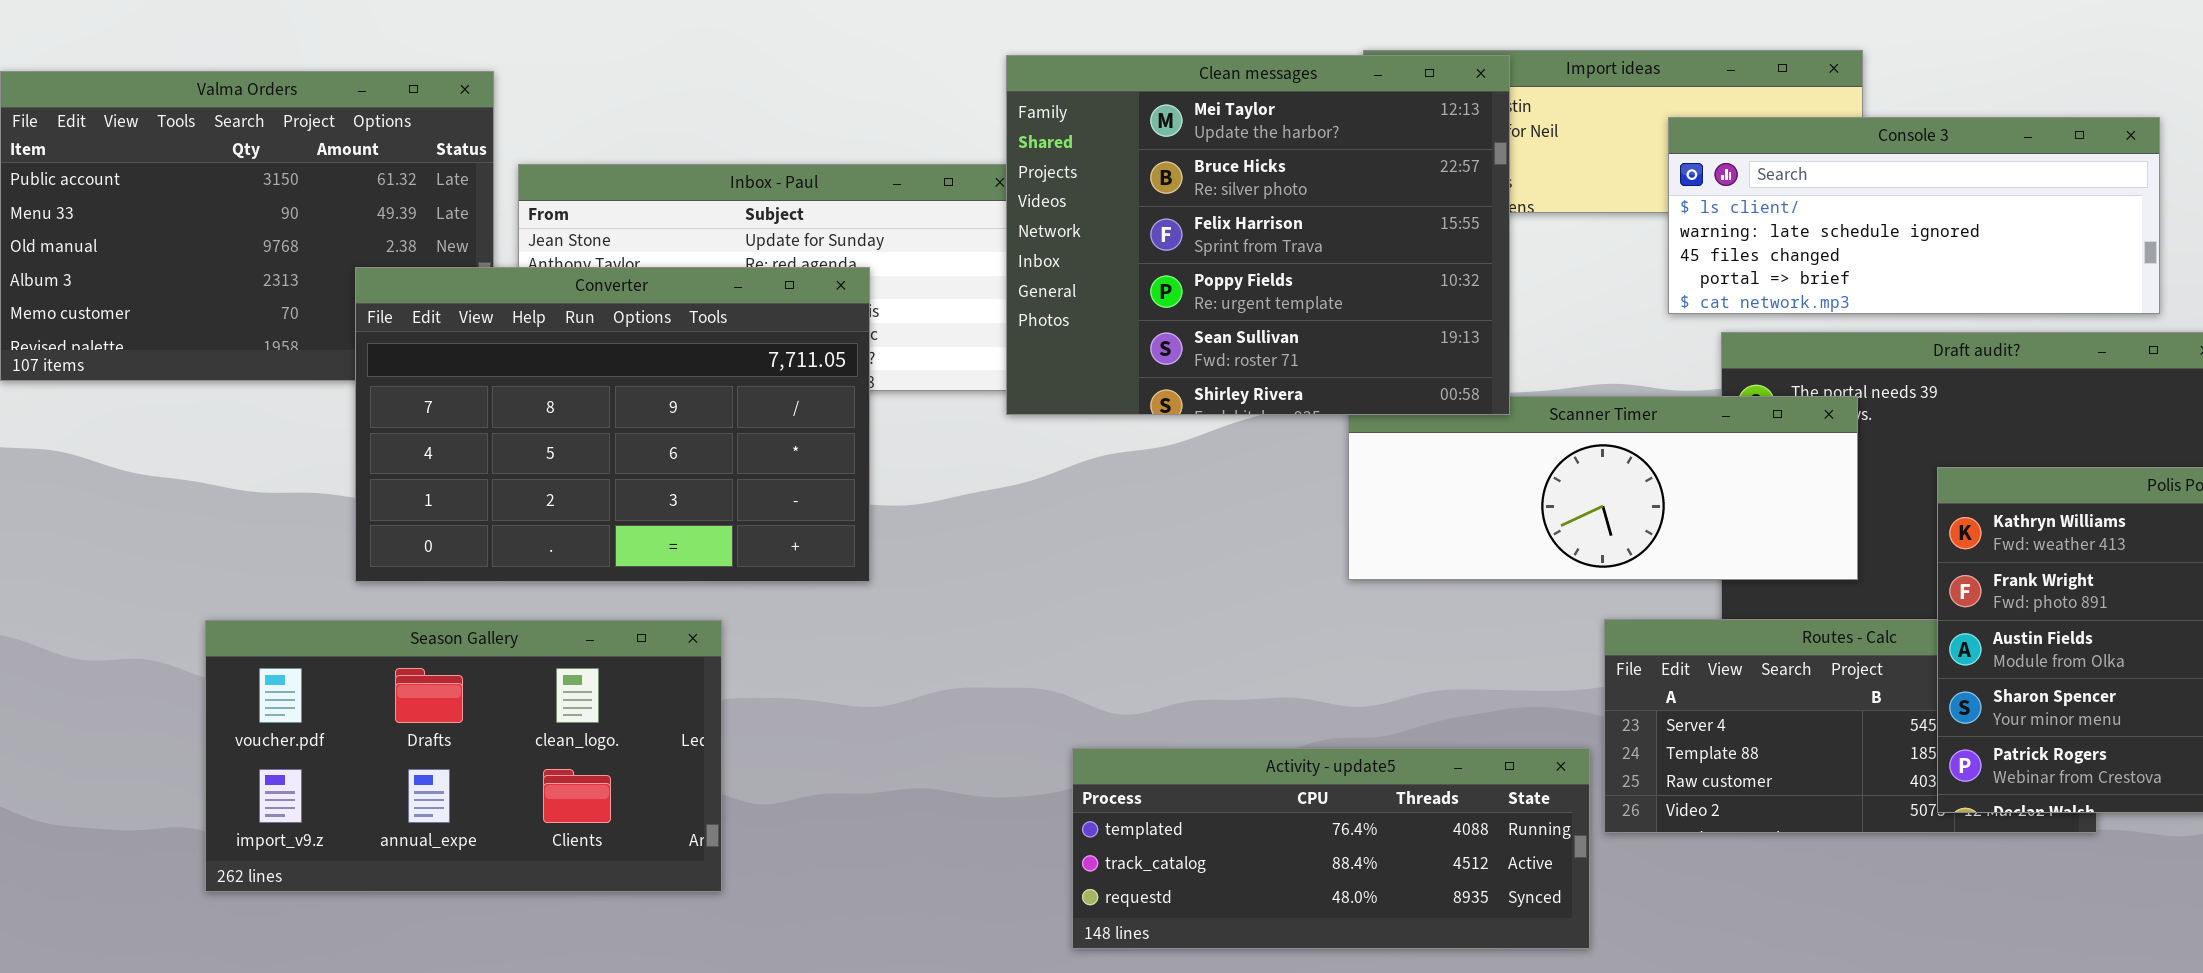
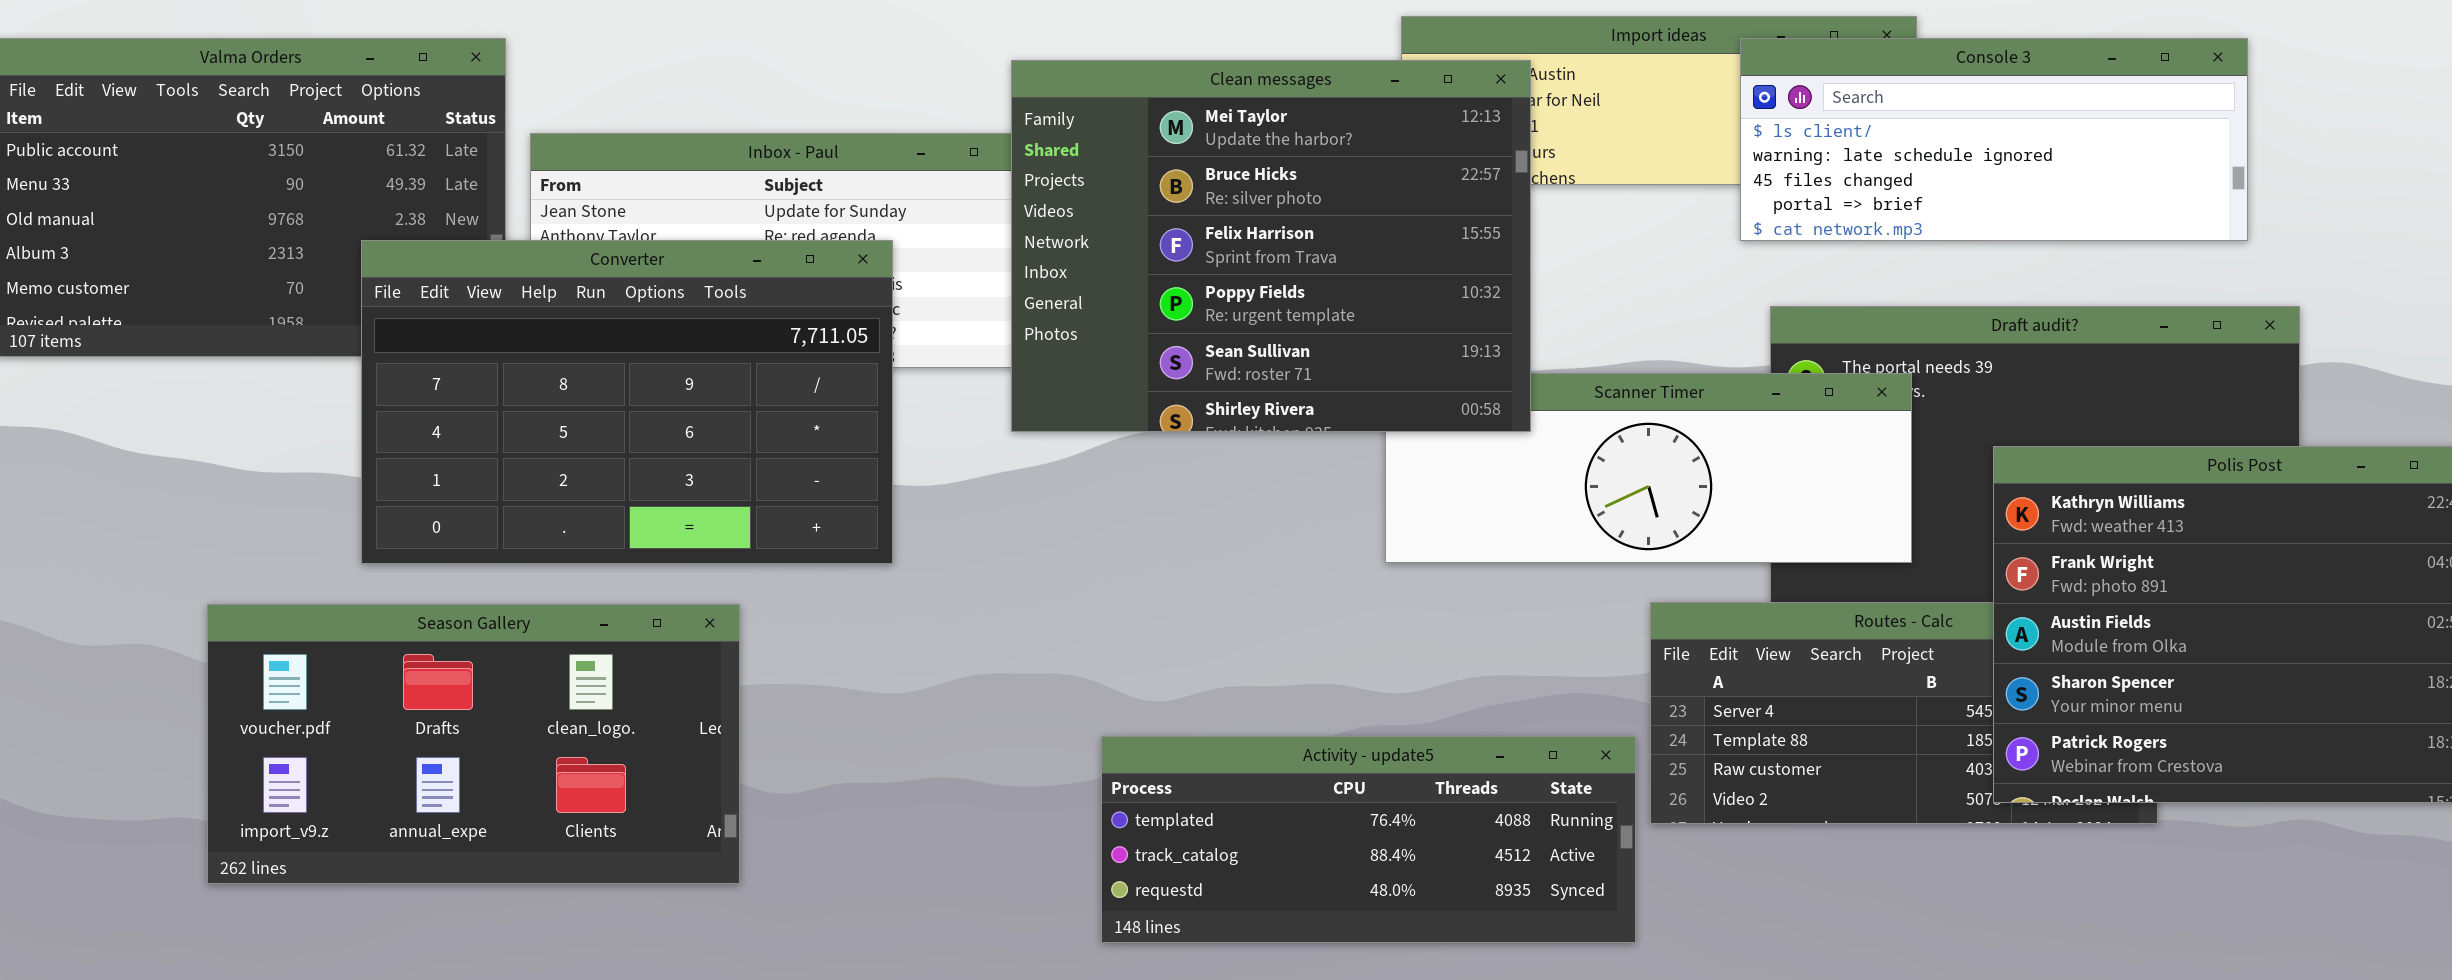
Clean messages: [1006,55,1510,415] -> [1011,60,1531,432], moved
Console 3: [1668,117,2160,314] -> [1740,38,2248,241], moved

